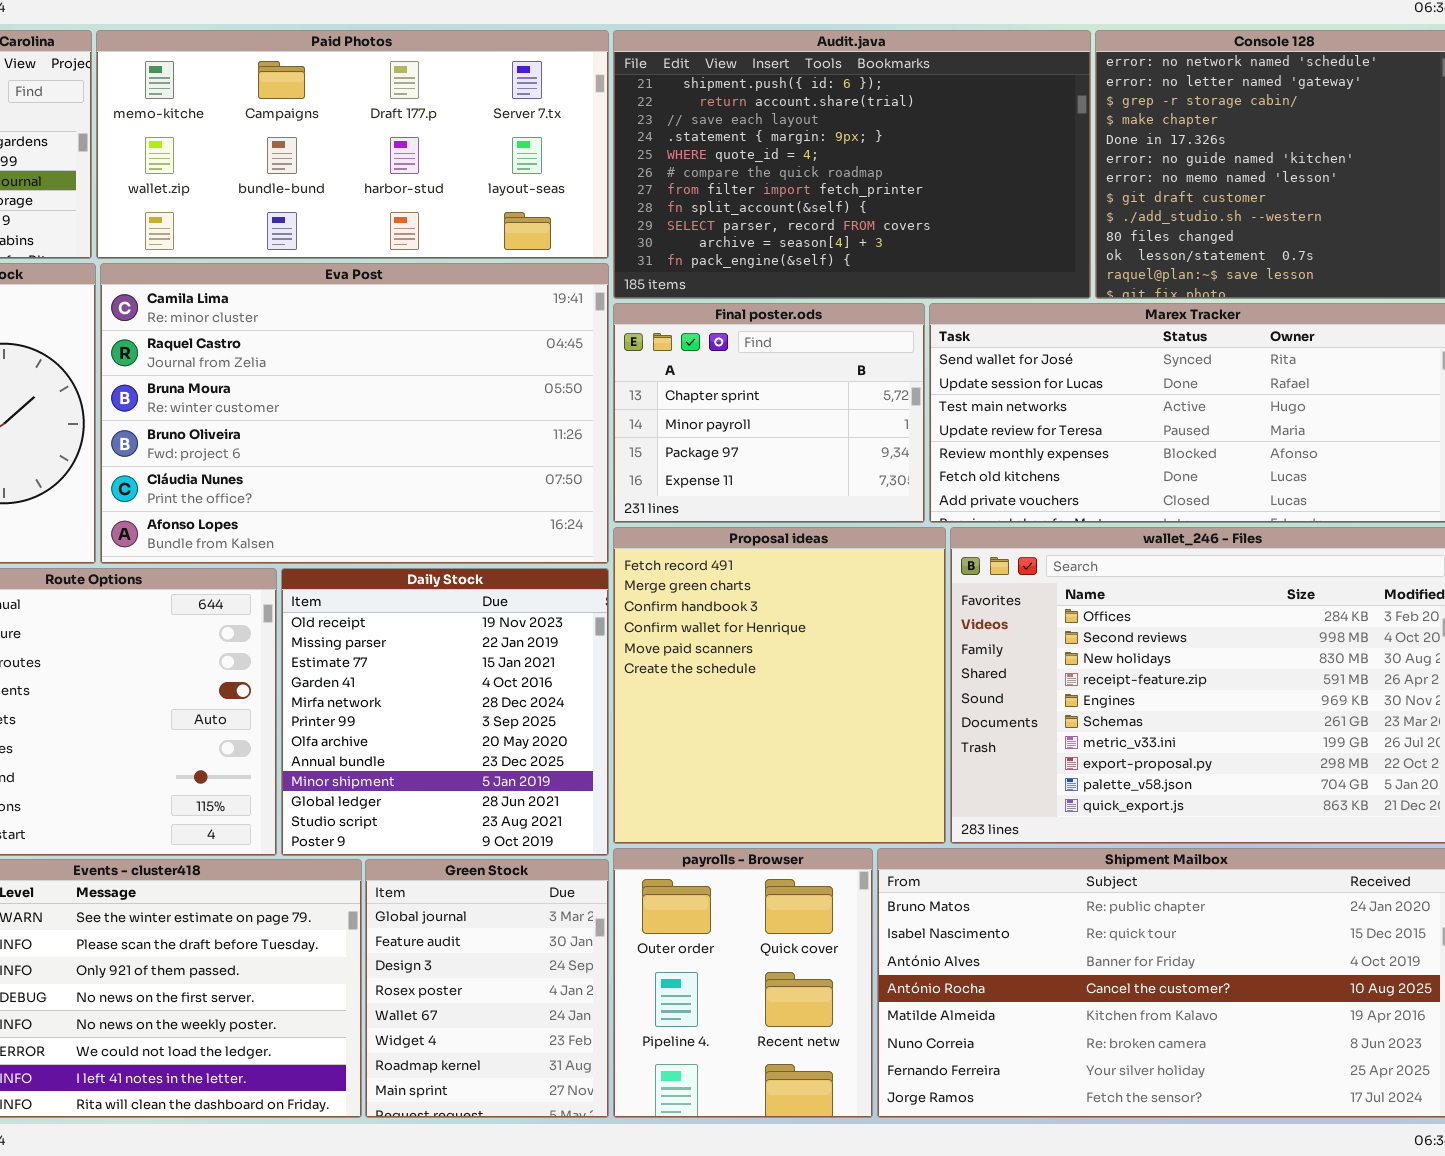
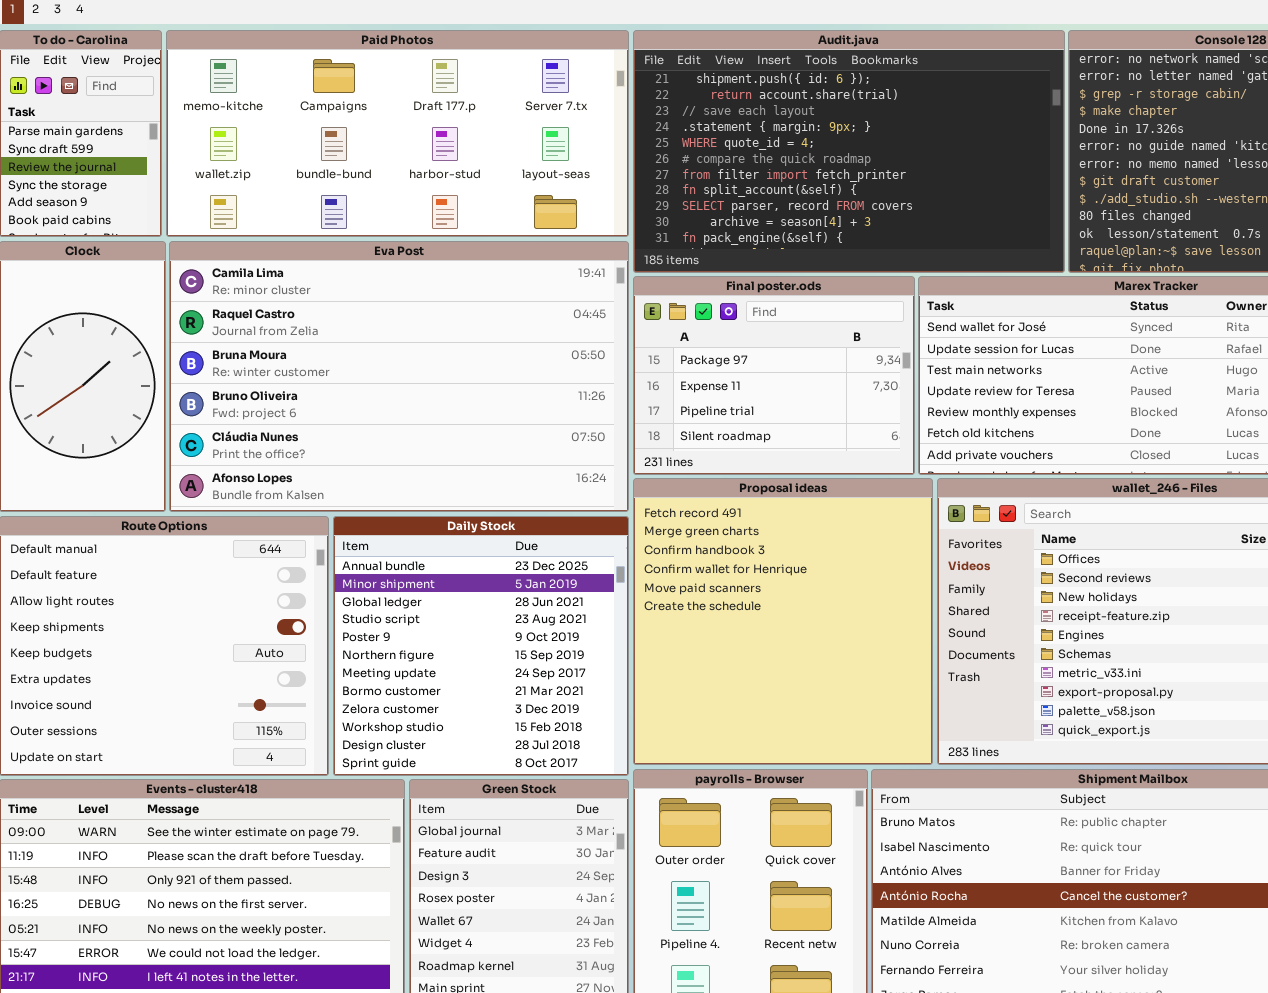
Final poster.ods: [613,303,925,523] -> [633,276,915,475], scrolled down 2 rows
Daily Stock: [281,568,609,856] -> [333,516,629,776], scrolled down 7 rows

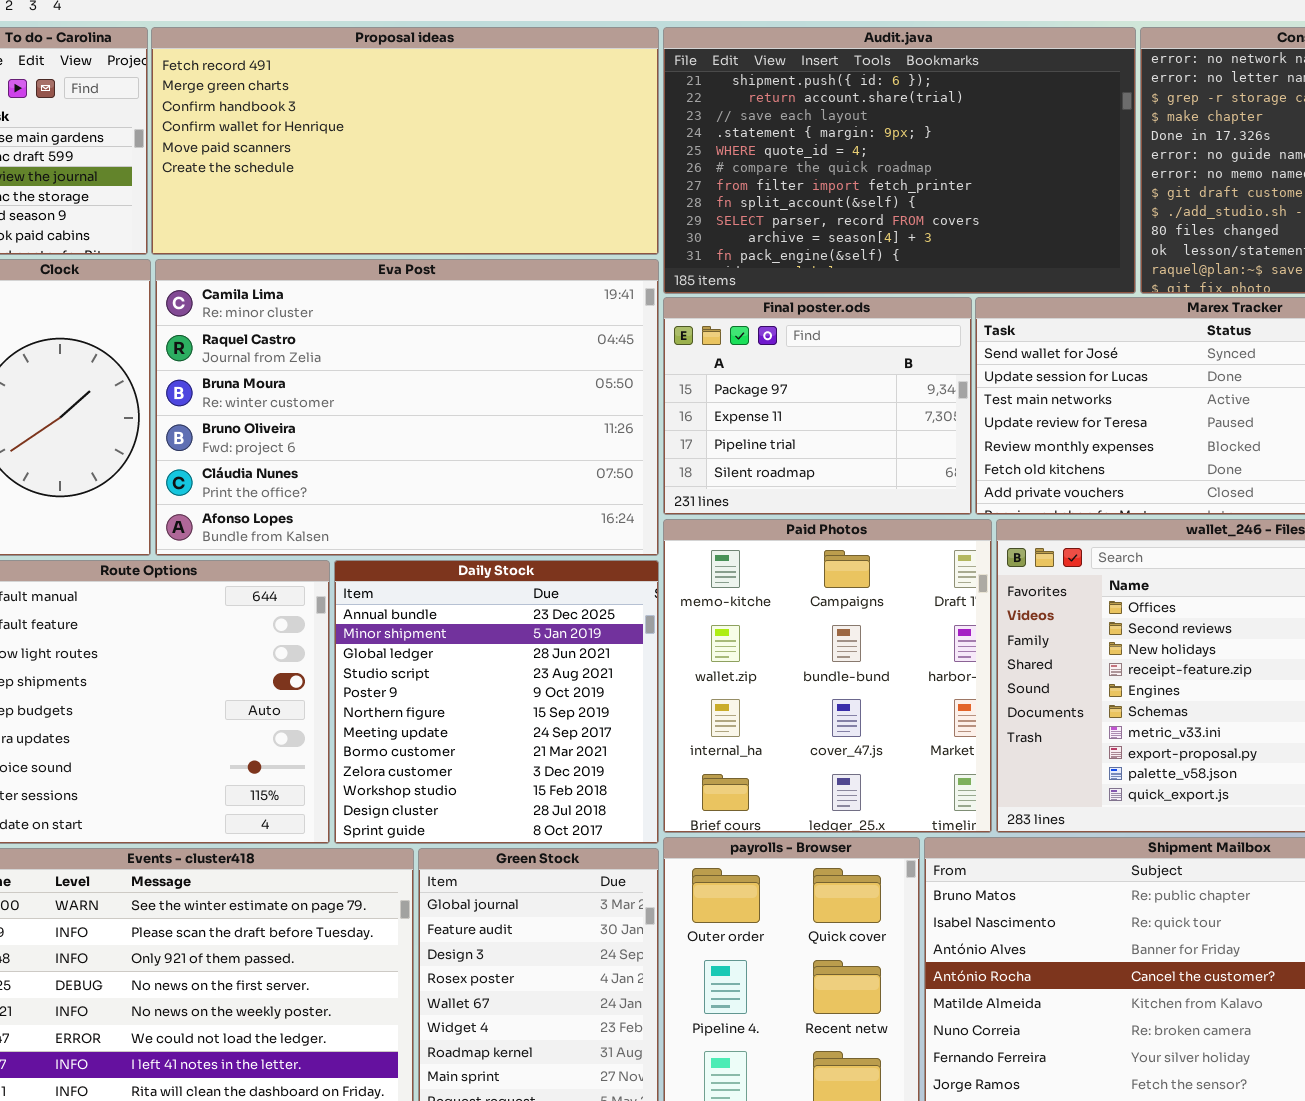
Paid Photos: [166,30,629,237] -> [663,519,992,833], moved, resized
Proposal ideas: [633,478,933,765] -> [151,27,659,255], moved, resized

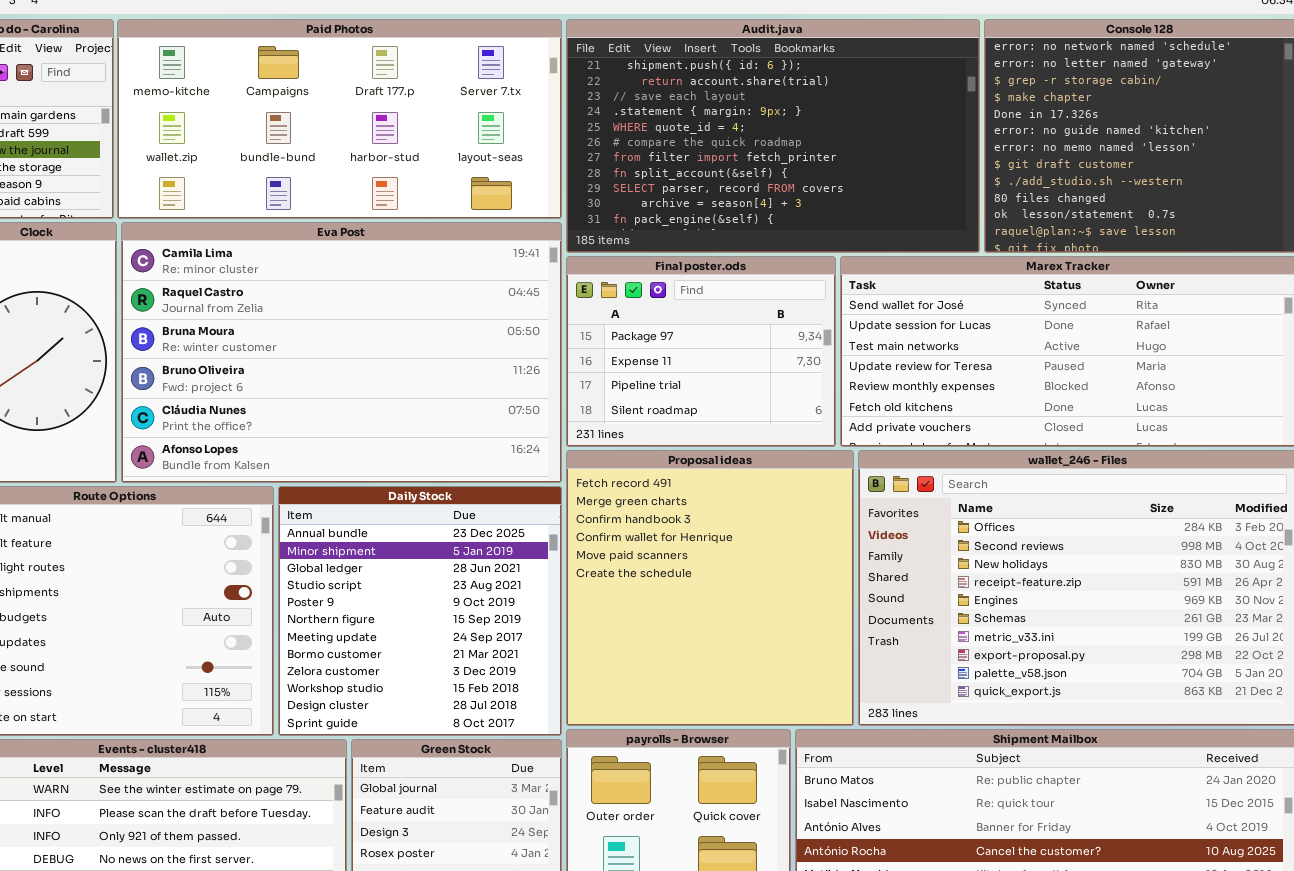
Proposal ideas: [151,27,659,255] -> [566,450,854,726], moved, resized
Paid Photos: [663,519,992,833] -> [117,19,562,219], moved, resized

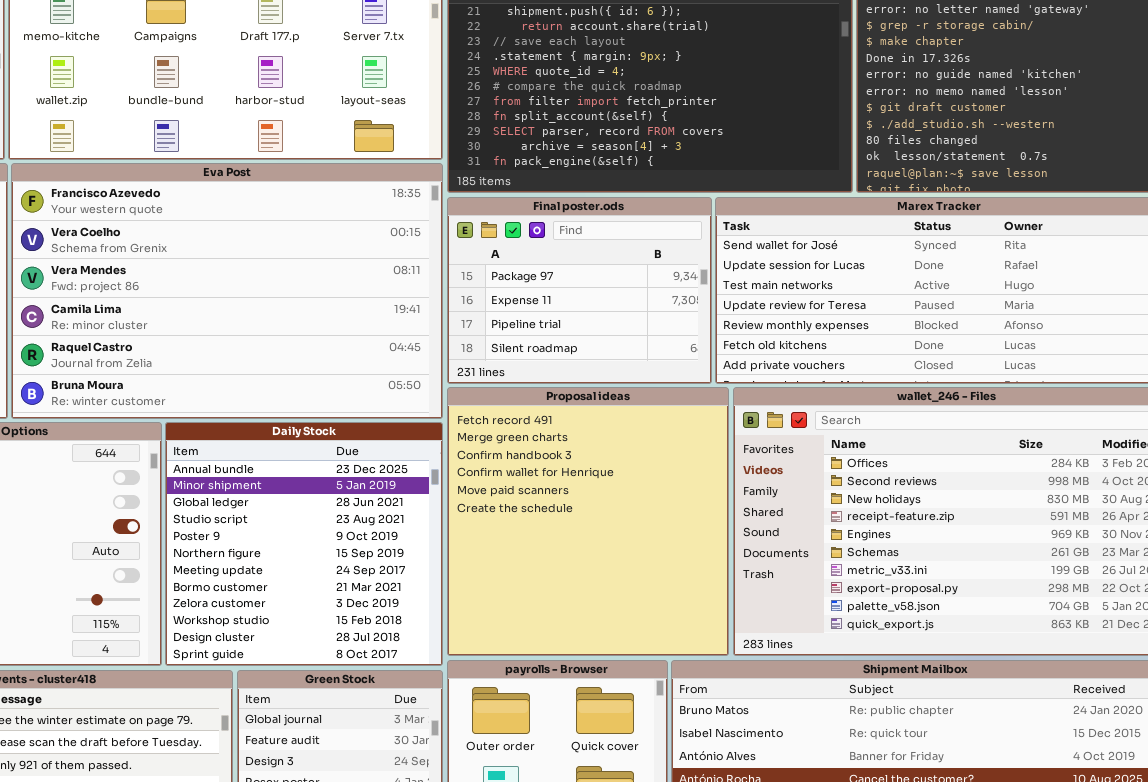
Eva Post: [121,222,562,483] -> [11,163,443,419], scrolled up 3 rows

